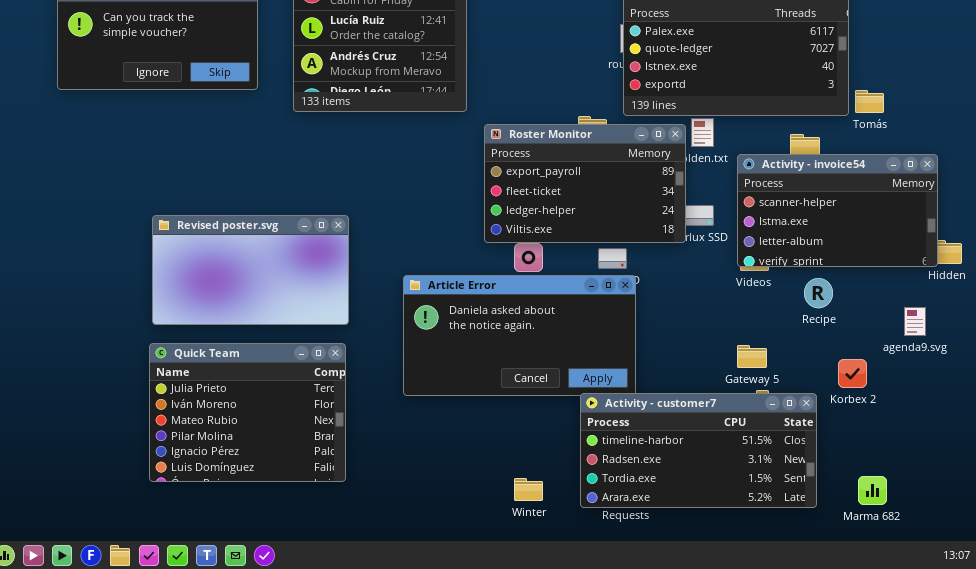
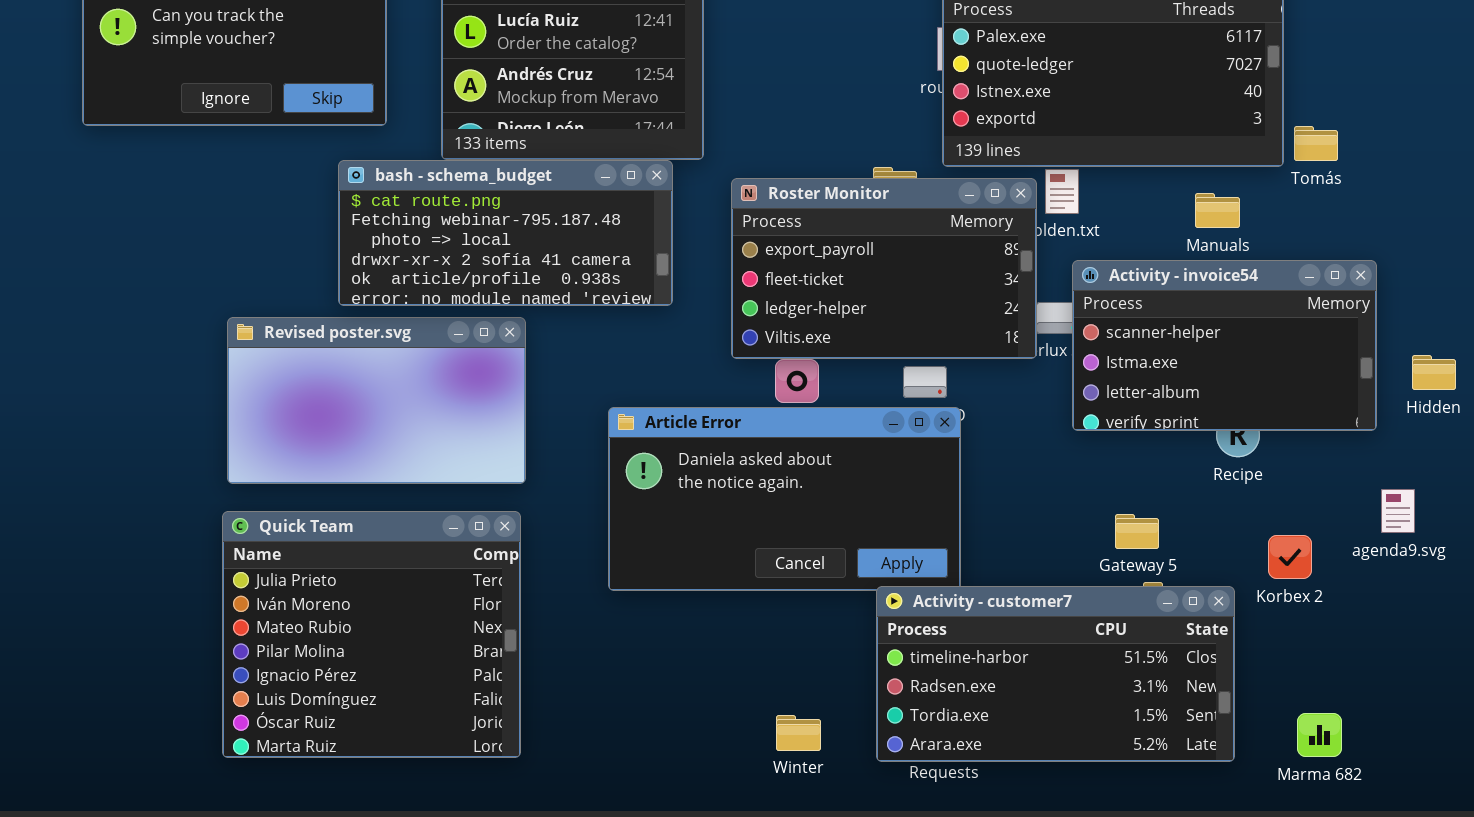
bash - schema_budget: none -> [338,160,673,306], opened
Activity - invoice54: [737,154,938,267] -> [1072,260,1377,431], moved
agenda9.svg: [904,307,926,336] -> [1381,489,1415,533], moved
Quick Team: [149,343,346,482] -> [222,511,521,758], resized

